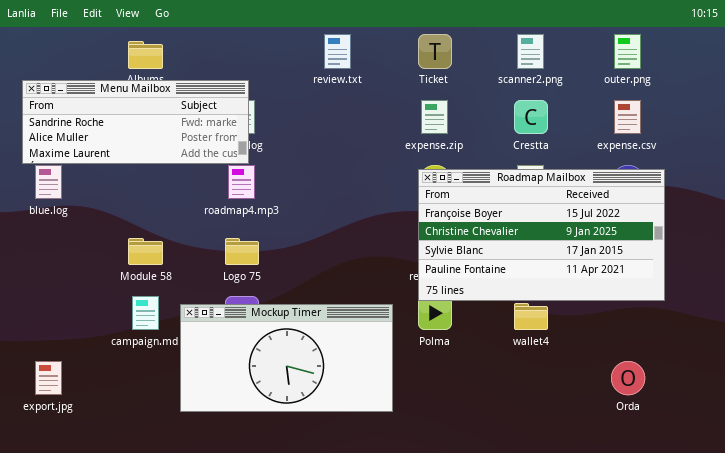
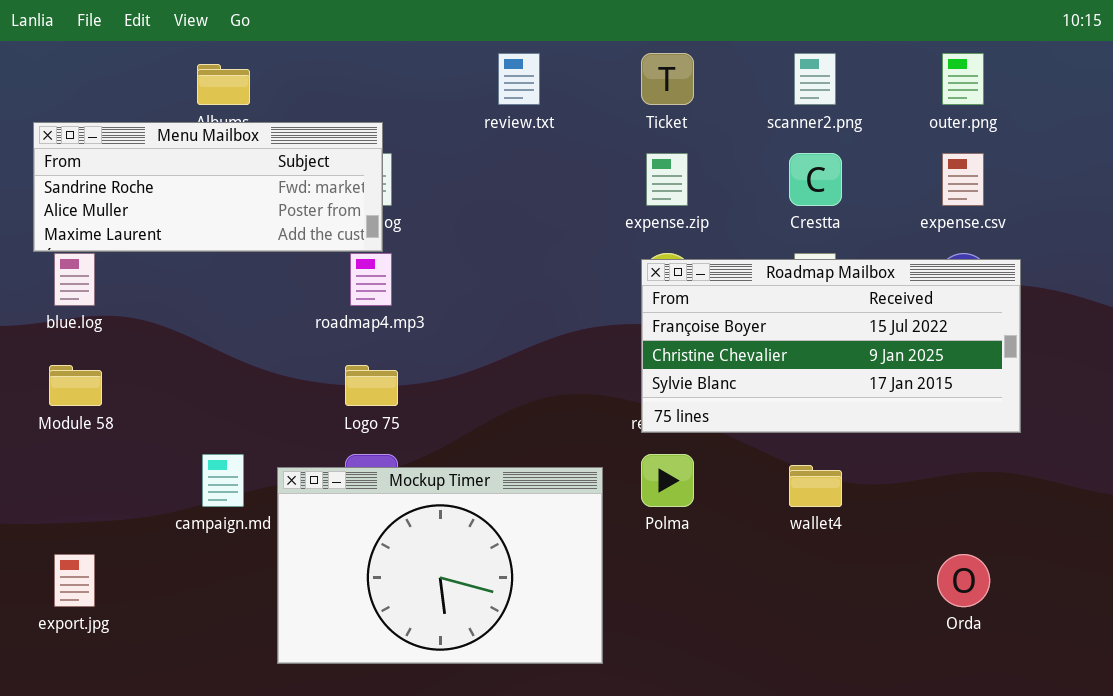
Roadmap Mailbox: [418,169,665,301] -> [641,259,1021,433], resized
Module 58: [128,238,163,265] -> [49,365,102,406], moved
Mockup Timer: [180,304,393,412] -> [277,467,603,664], resized

